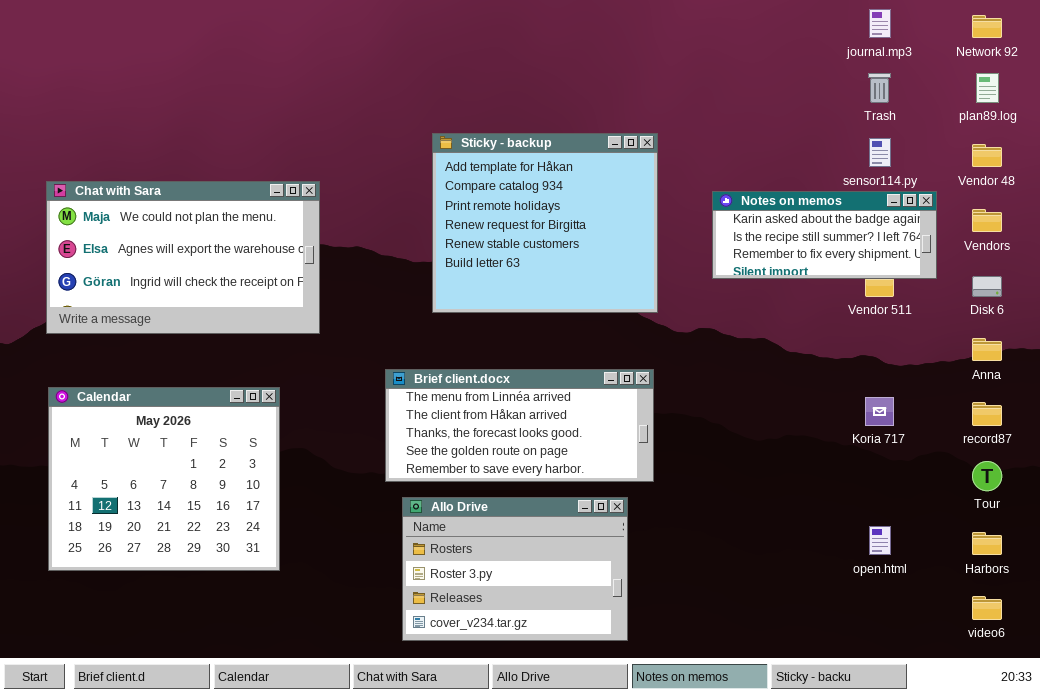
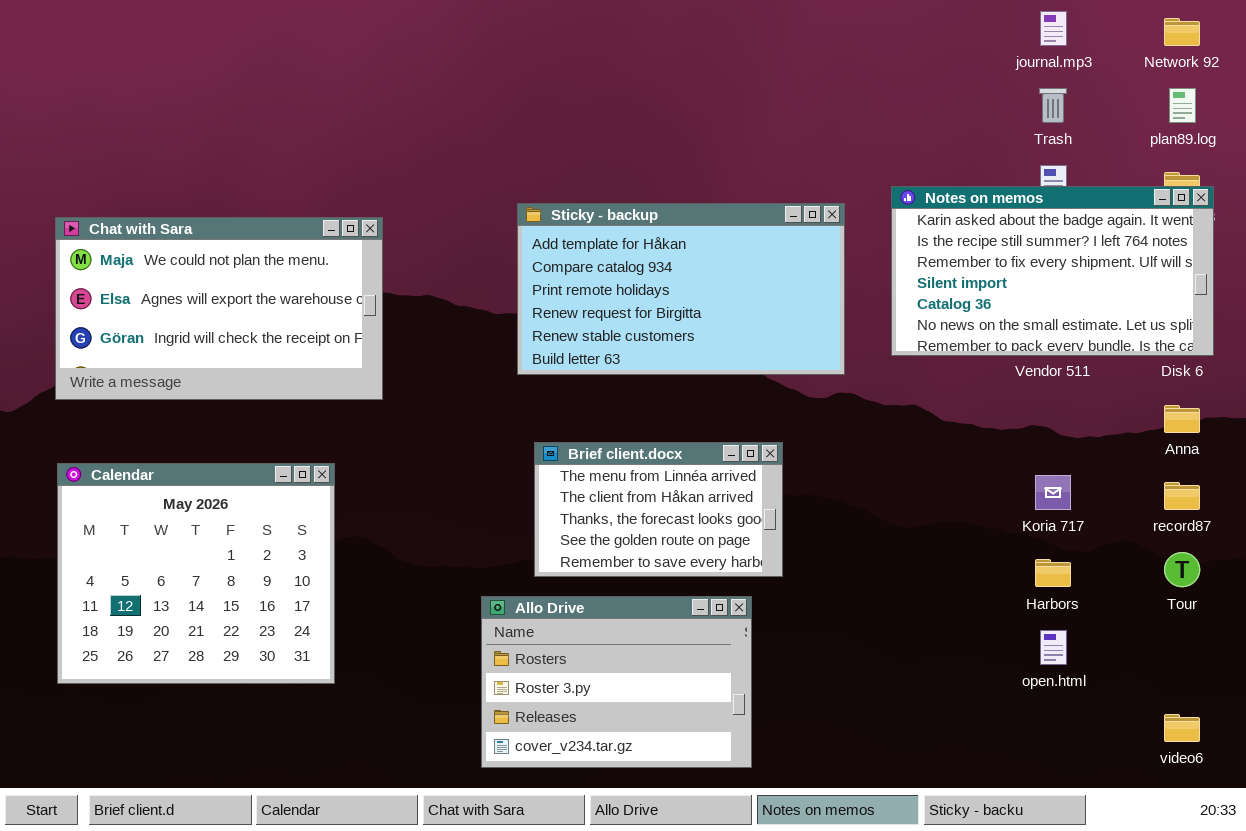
Sticky - backup: [432,133,658,313] -> [517,203,845,375], resized
Notes on memos: [712,191,937,279] -> [891,186,1214,356], moved, resized
Brief client.docx: [385,369,654,482] -> [534,442,783,577], resized
Harbors: [972,532,1002,555] -> [1035,559,1071,587], moved

